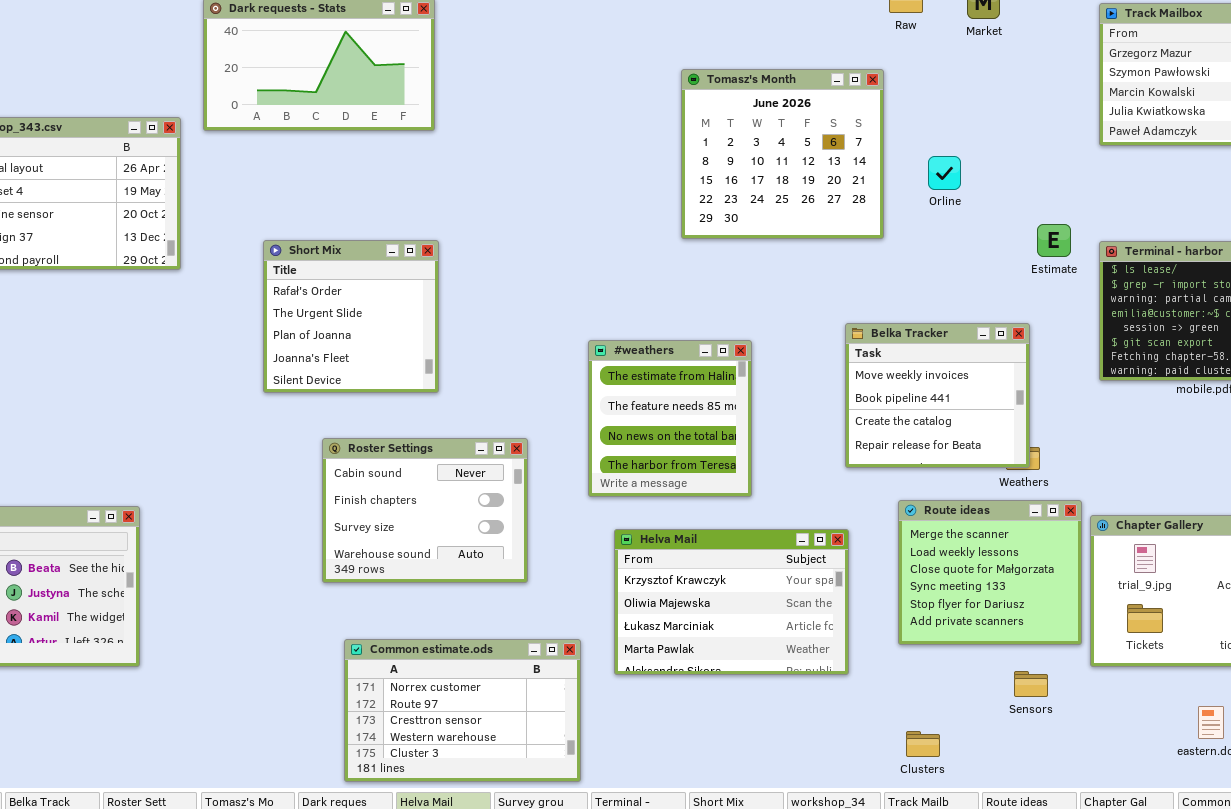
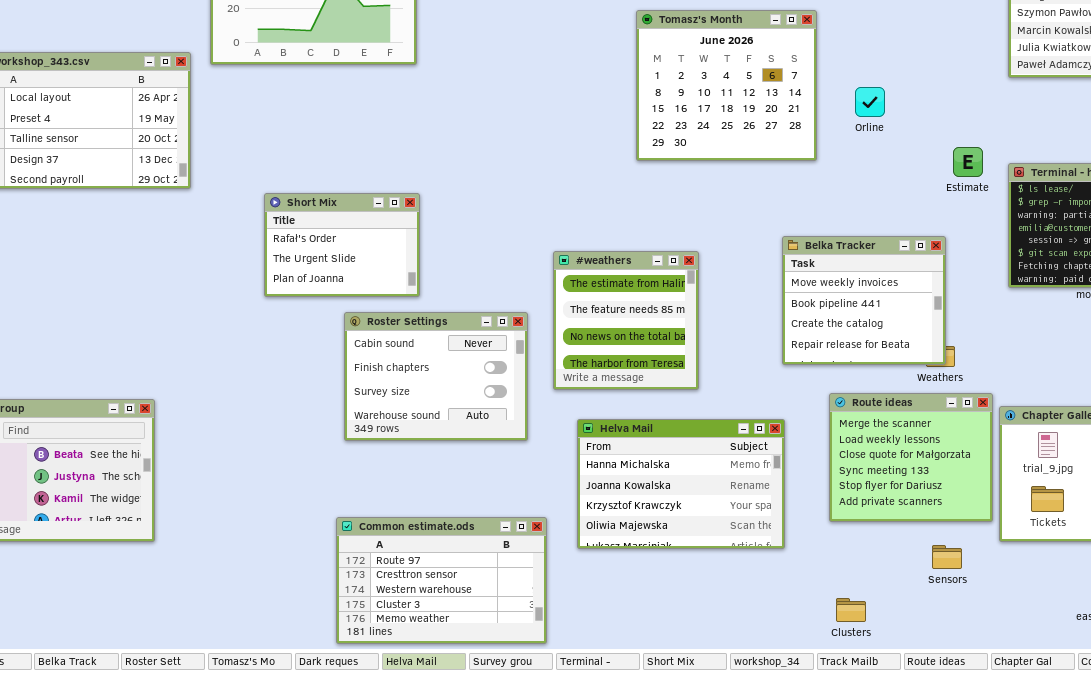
Short Mix: [263,240,439,393] -> [264,193,420,297], resized
Roster Settings: [322,438,528,583] -> [344,312,528,441], moved
Helva Mail: [614,529,849,675] -> [577,419,785,549], scrolled up 2 rows
Common estimate.ods: [344,639,581,782] -> [336,517,547,644], scrolled down 1 row

